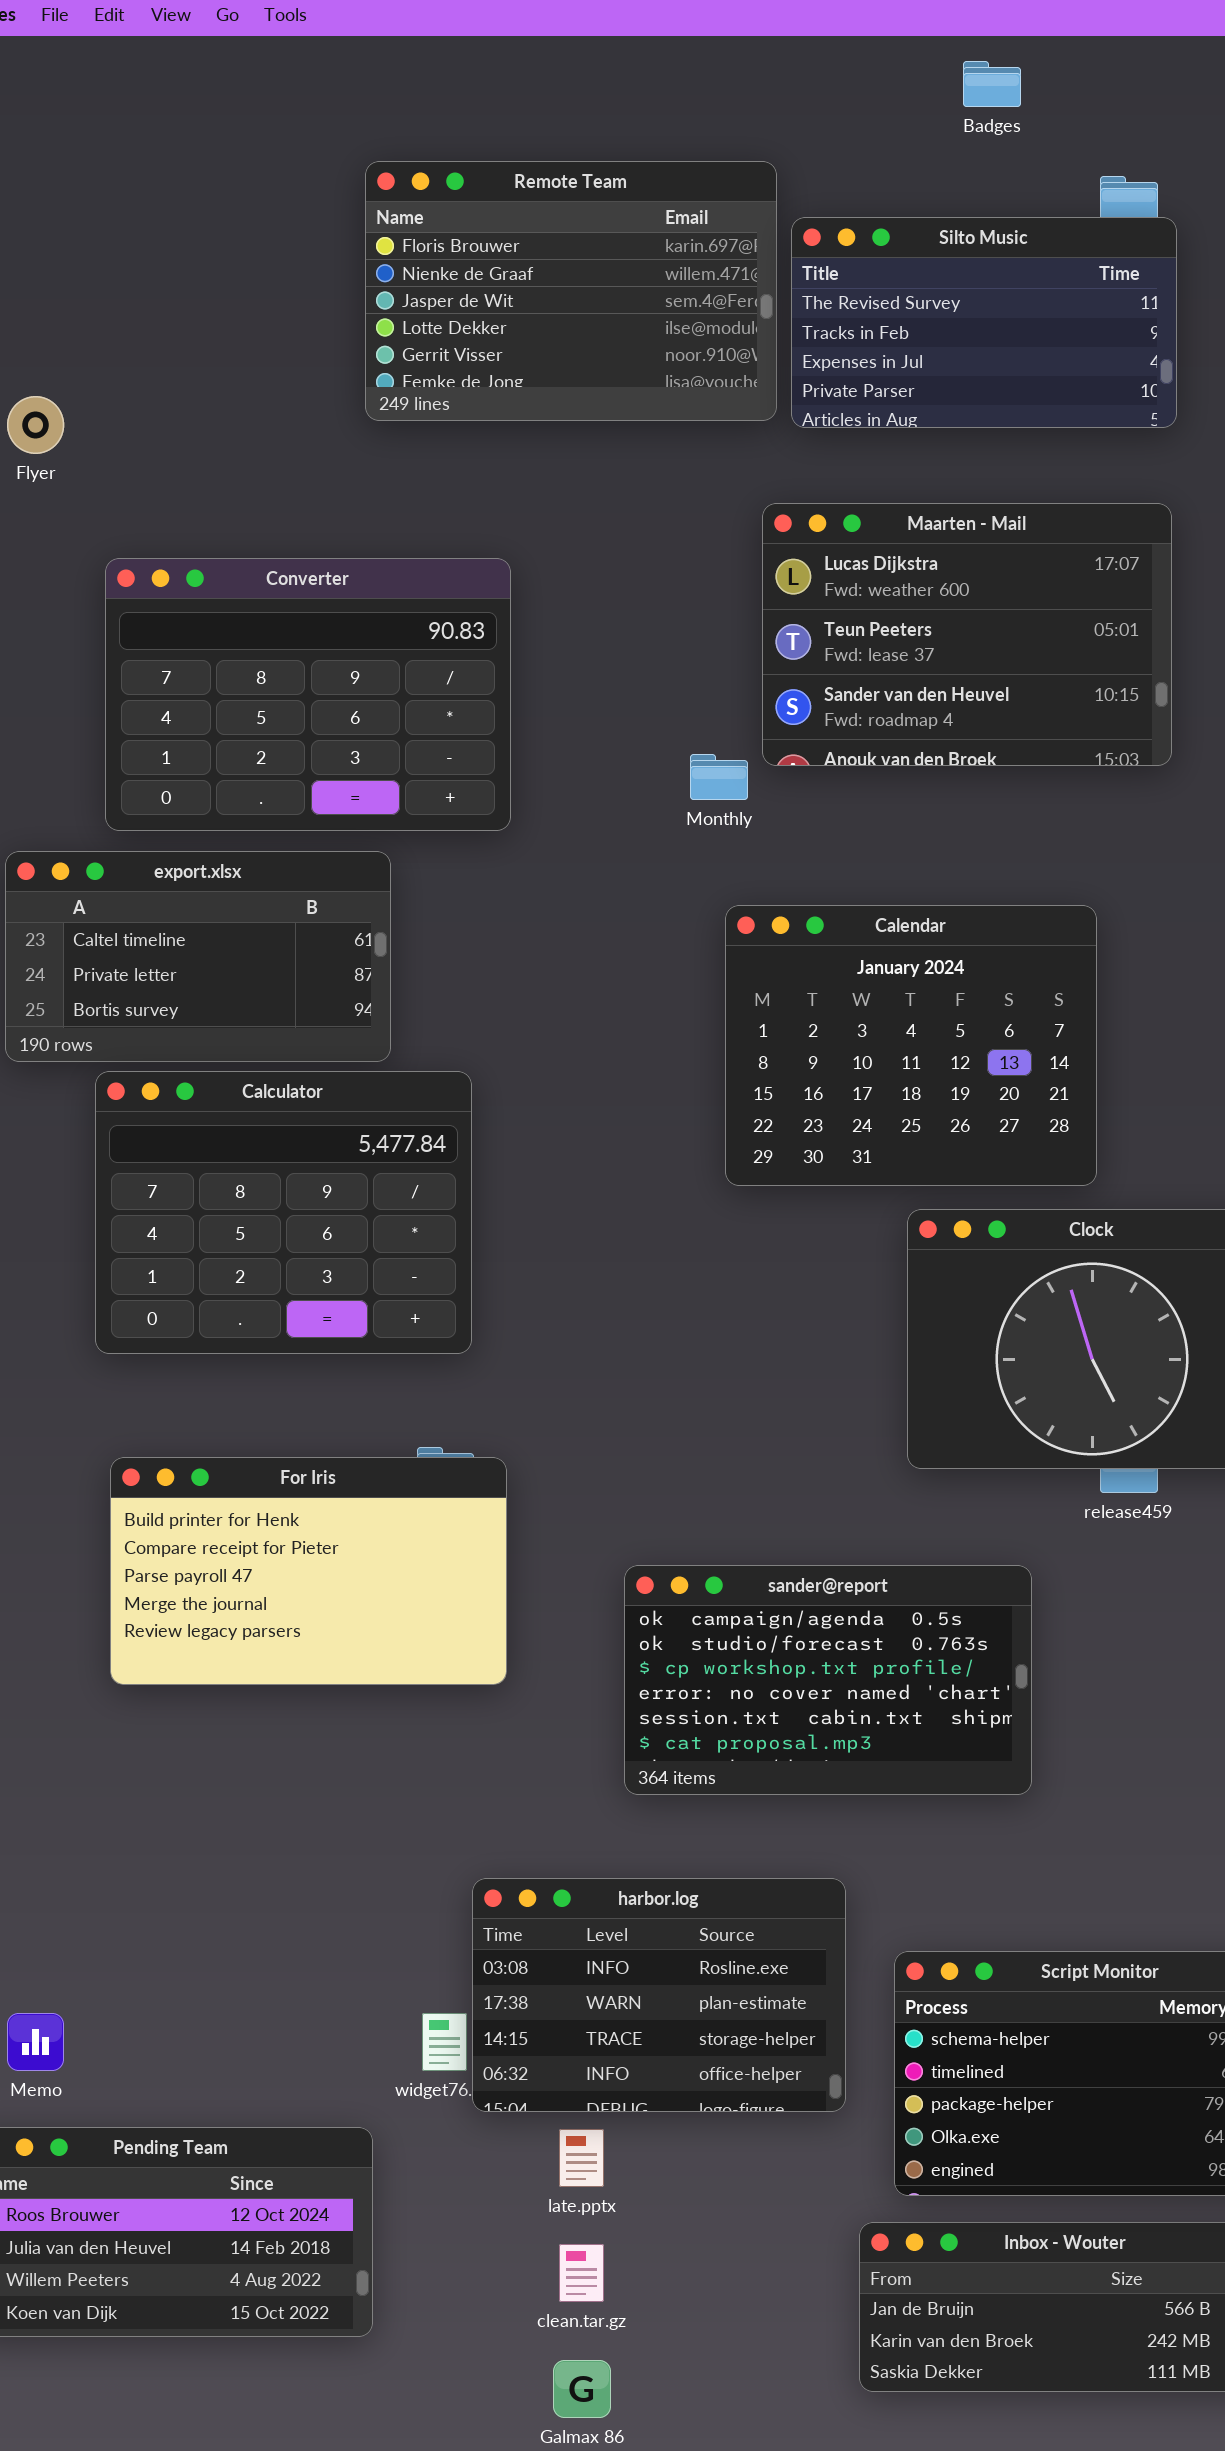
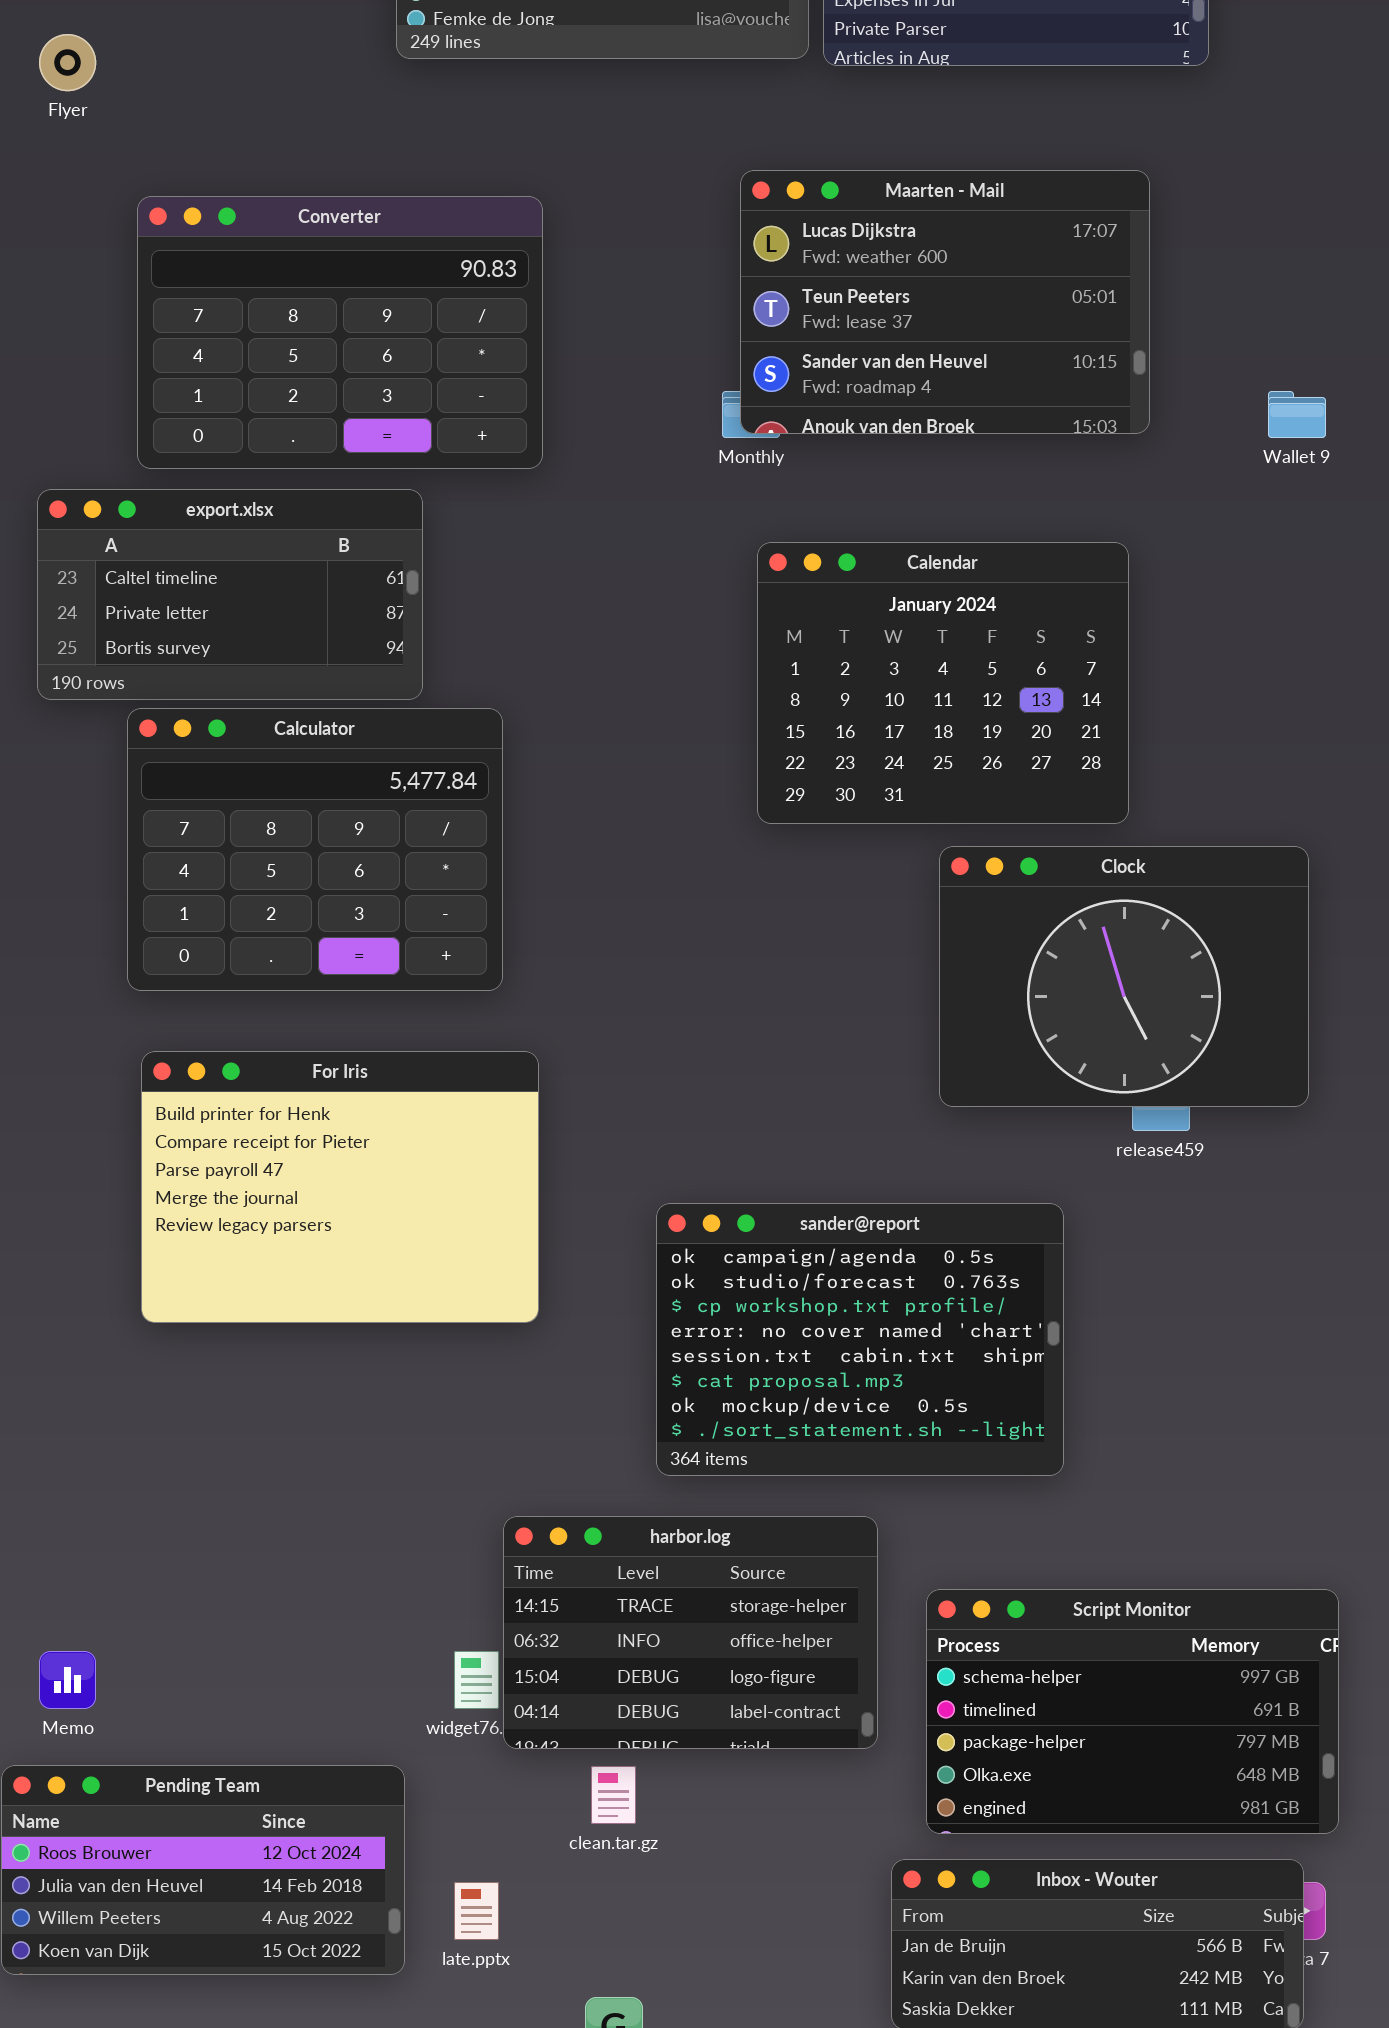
Maarten - Mail: [762,503,1172,766] -> [740,170,1150,434], moved
For Iris: [110,1457,507,1685] -> [141,1051,539,1323], resized
sander@report: [624,1565,1032,1795] -> [656,1203,1064,1476], resized
harbor.log: [472,1878,846,2112] -> [503,1516,878,1749], scrolled down 2 rows
late.pptx: [559,2129,604,2187] -> [454,1882,499,1940], moved
clean.tar.gz: [559,2244,604,2302] -> [591,1766,636,1824], moved

